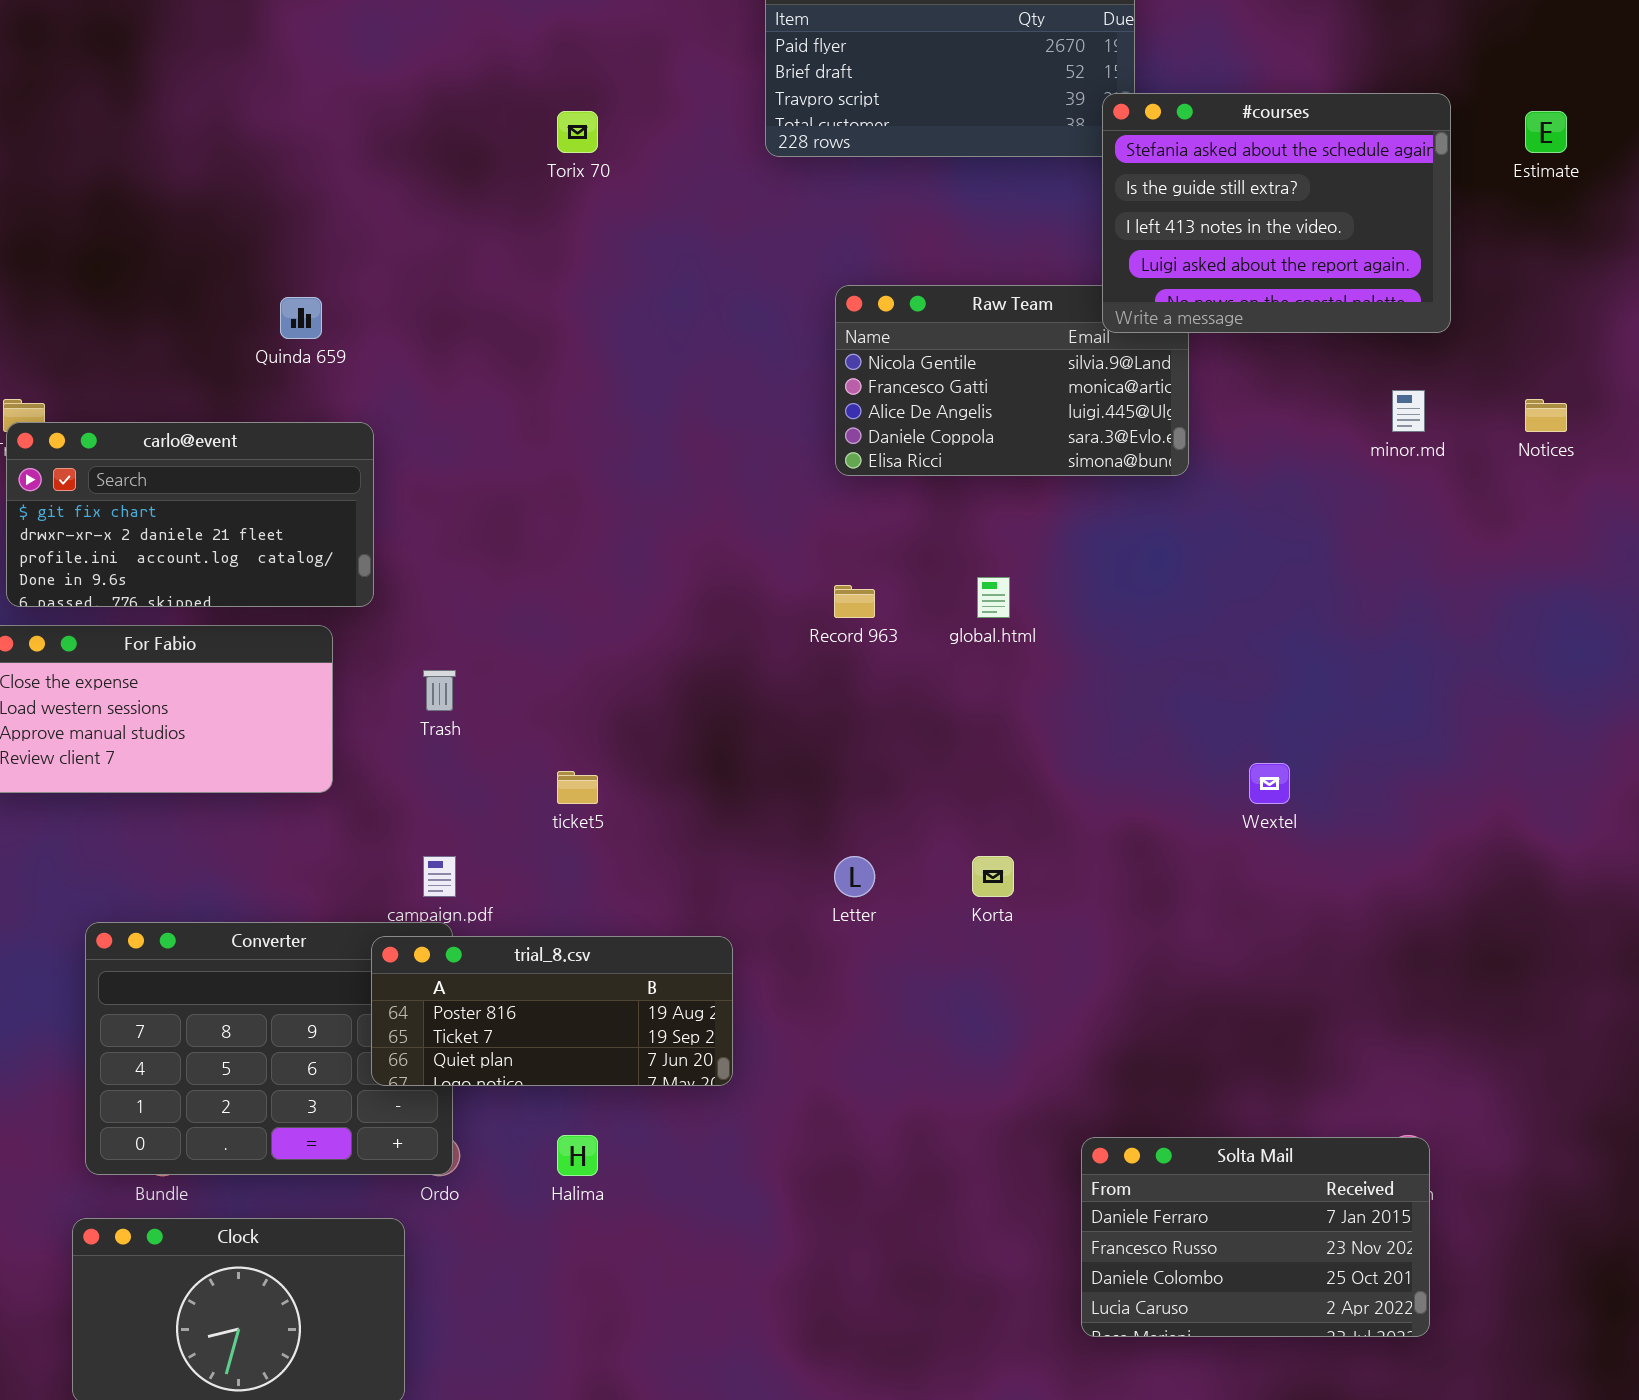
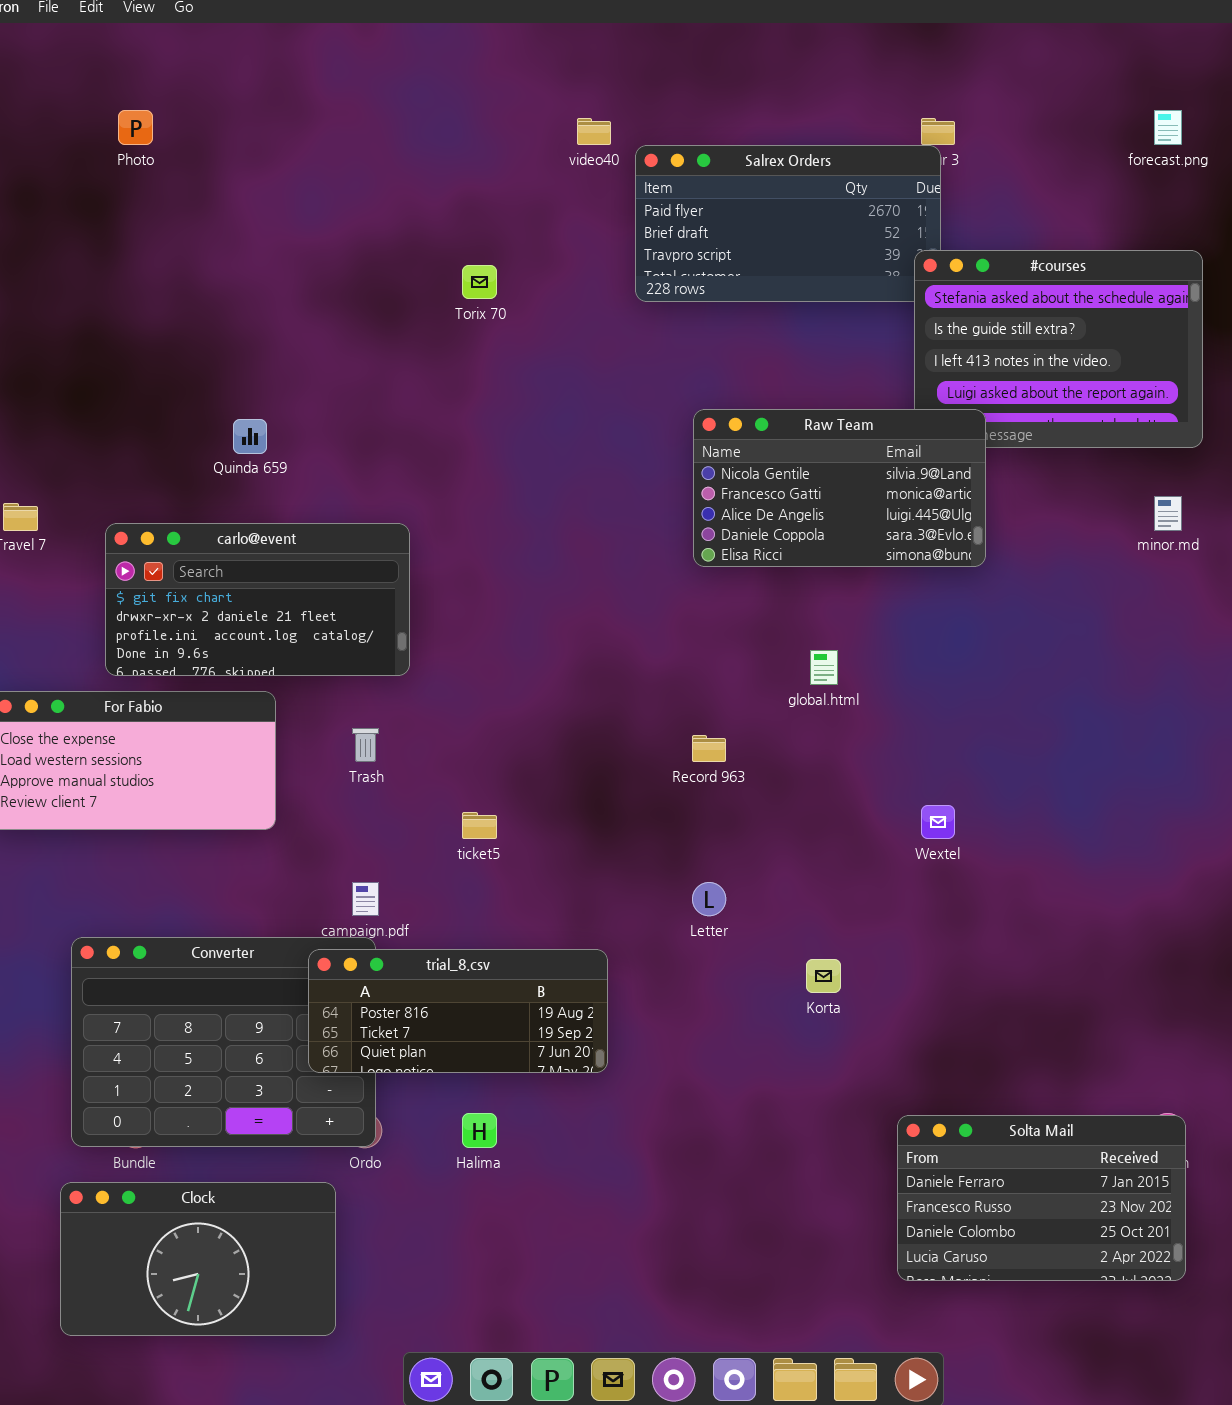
Raw Team: [835,285,1189,476] -> [693,409,986,567], raised
carlo@event: [6,422,374,607] -> [105,523,410,676], moved
Record 963: [834,585,875,618] -> [692,735,726,762], moved
Wextel: [1249,763,1290,804] -> [921,805,955,839], moved
Korta: [972,856,1014,897] -> [806,959,841,993], moved

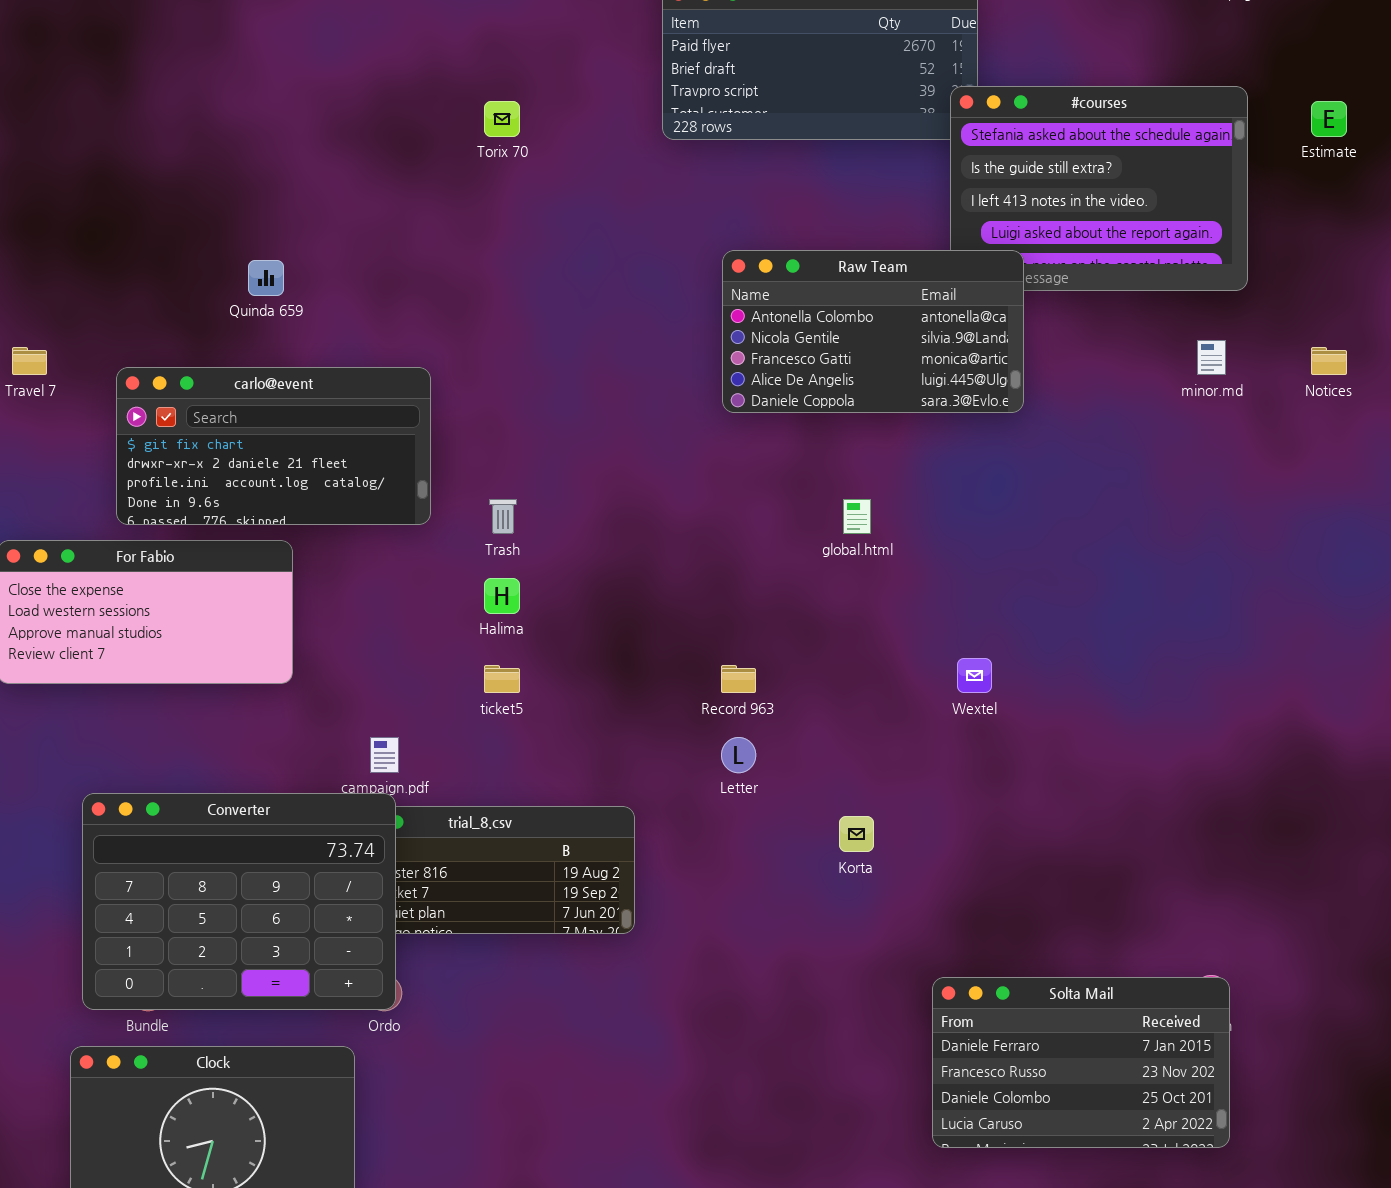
Raw Team: [693,409,986,567] -> [722,250,1024,413], scrolled up 1 row
Trash: [352,728,379,762] -> [489,499,517,534], moved
Record 963: [692,735,726,762] -> [721,665,756,693], moved
Converter: [71,937,376,1147] -> [82,793,396,1010], raised
Halima: [462,1113,497,1148] -> [484,578,520,614], moved

